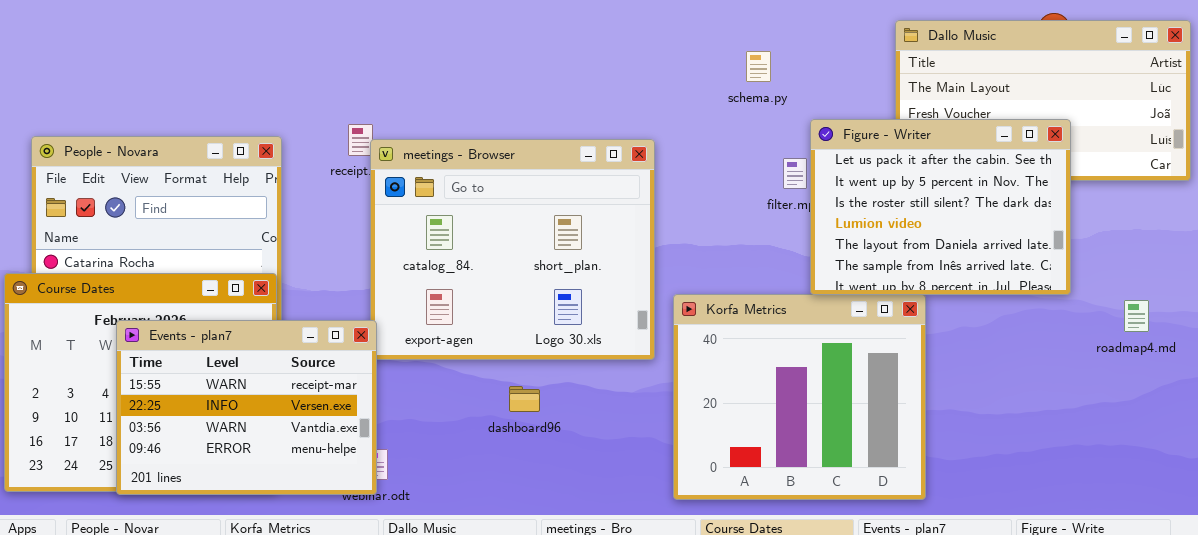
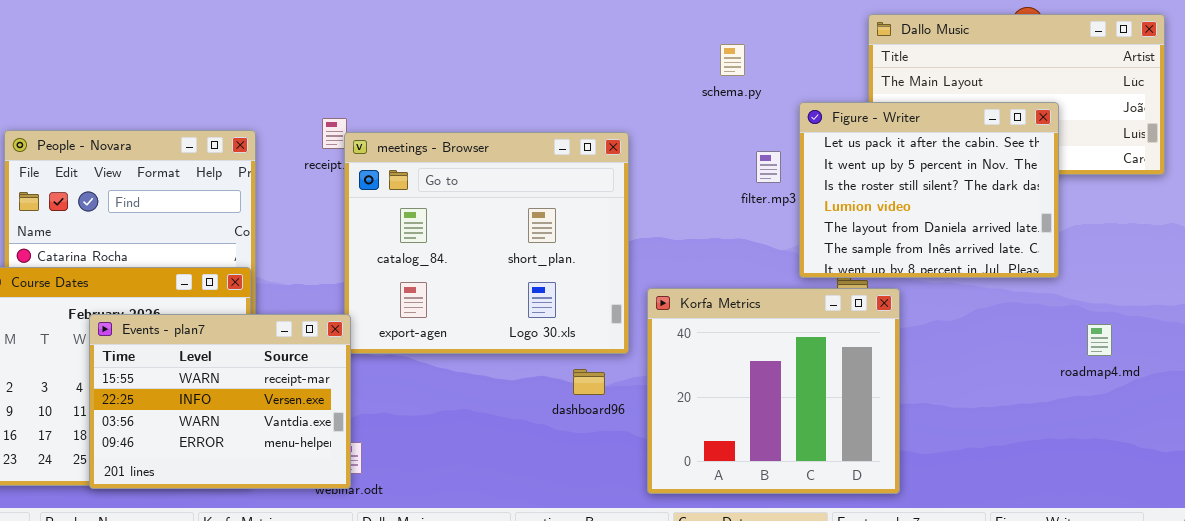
Figure - Writer: [810,119,1071,295] -> [799,102,1059,278], moved
roadmap4.md: [1124,300,1149,332] -> [1087,324,1112,356], moved
dashboard96: [509,386,540,412] -> [573,369,605,395], moved

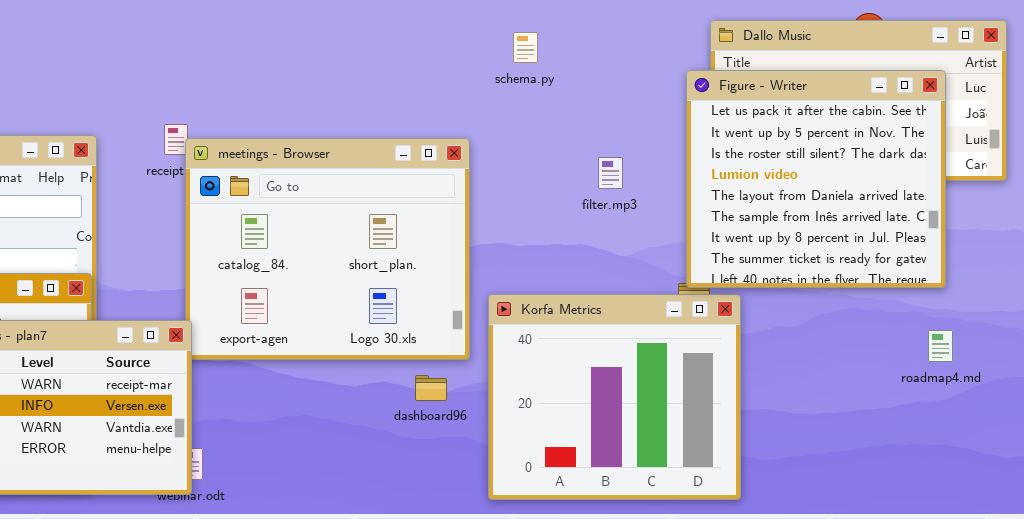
schema.py: [720,44,745,76] -> [513,32,538,63], moved
Figure - Writer: [799,102,1059,278] -> [686,70,946,288], moved, resized

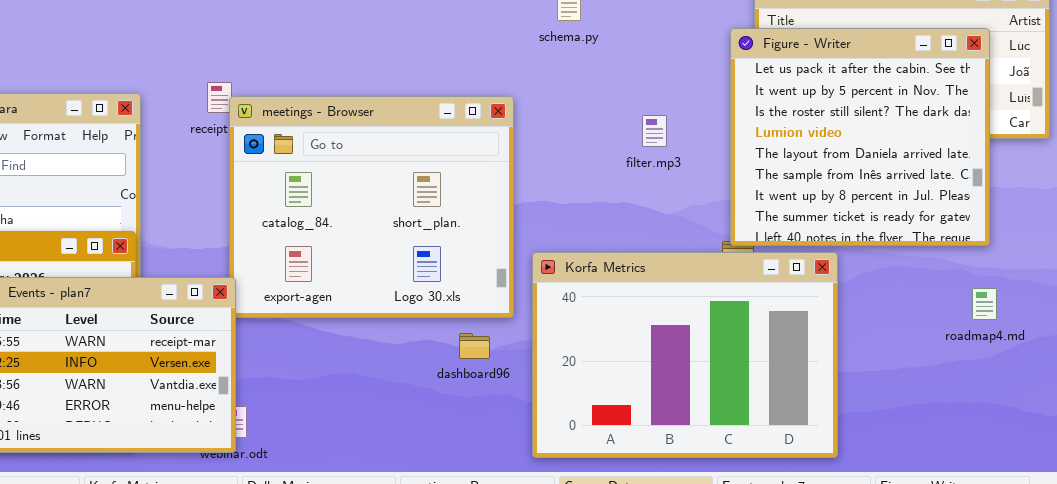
Korfa Metrics: [488,294,741,500] -> [532,252,838,458], resized

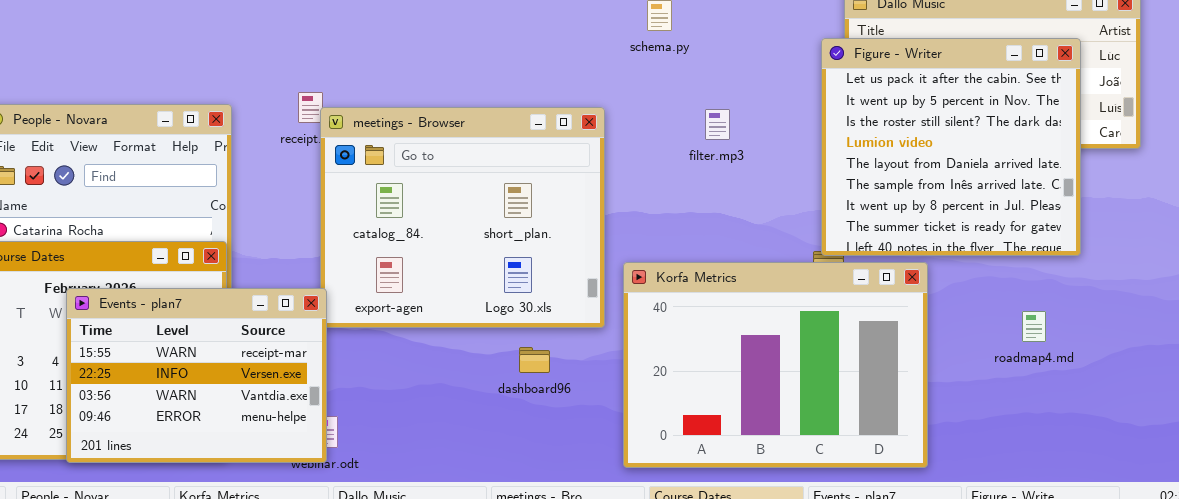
filter.mp3: [642,115,667,147] -> [705,109,730,140], moved
roadmap4.md: [972,288,997,320] -> [1022,311,1046,342], moved
dashboard96: [459,333,490,359] -> [519,347,550,373], moved

